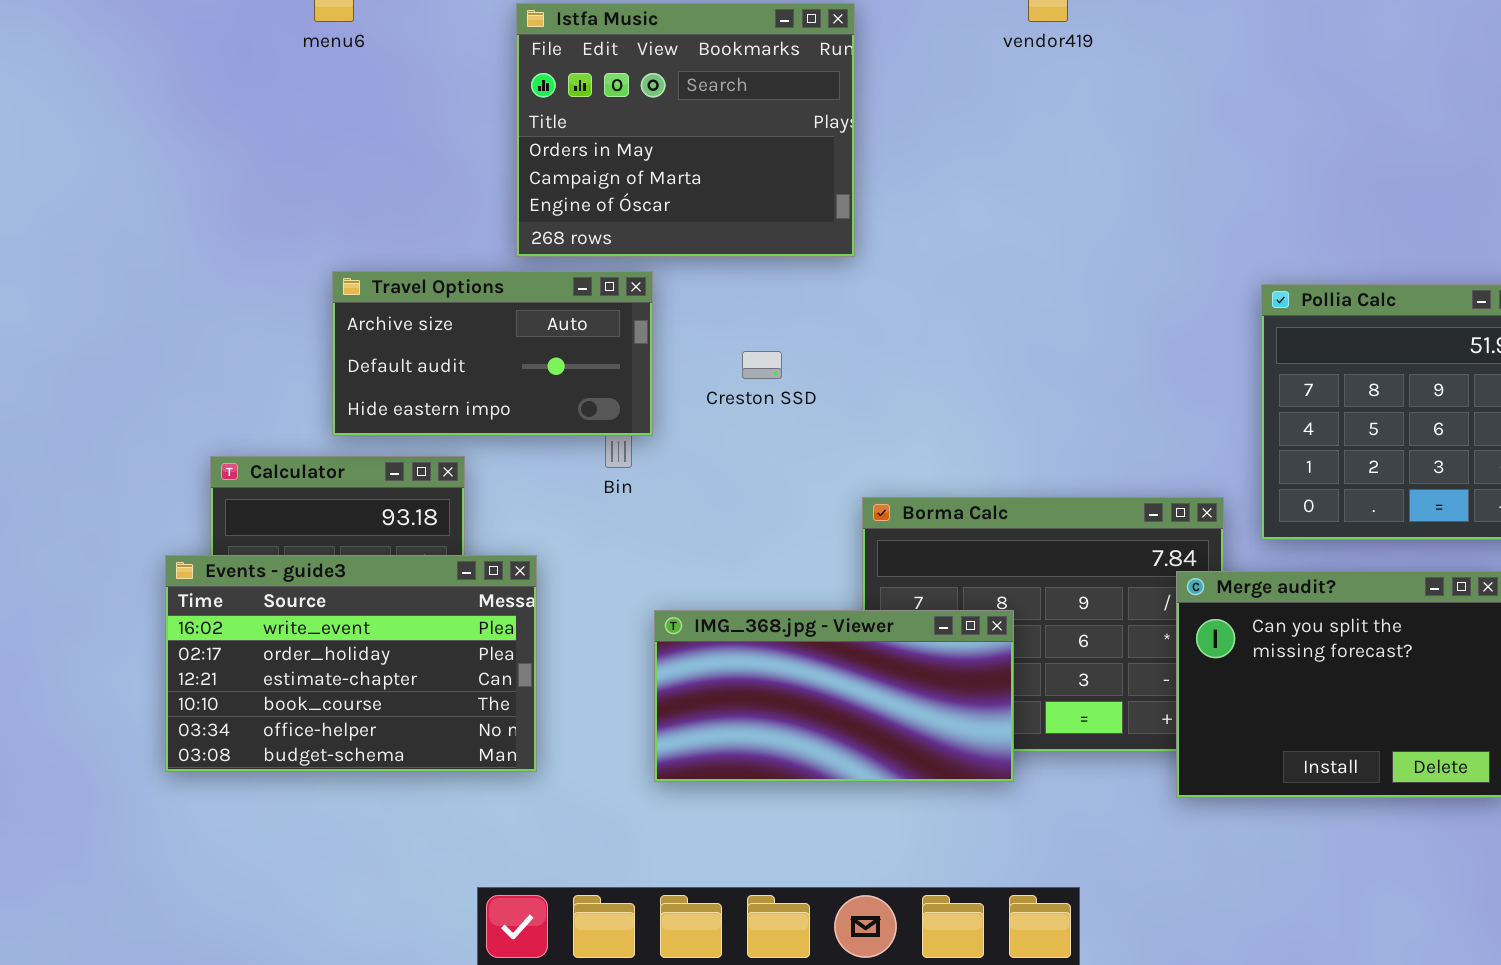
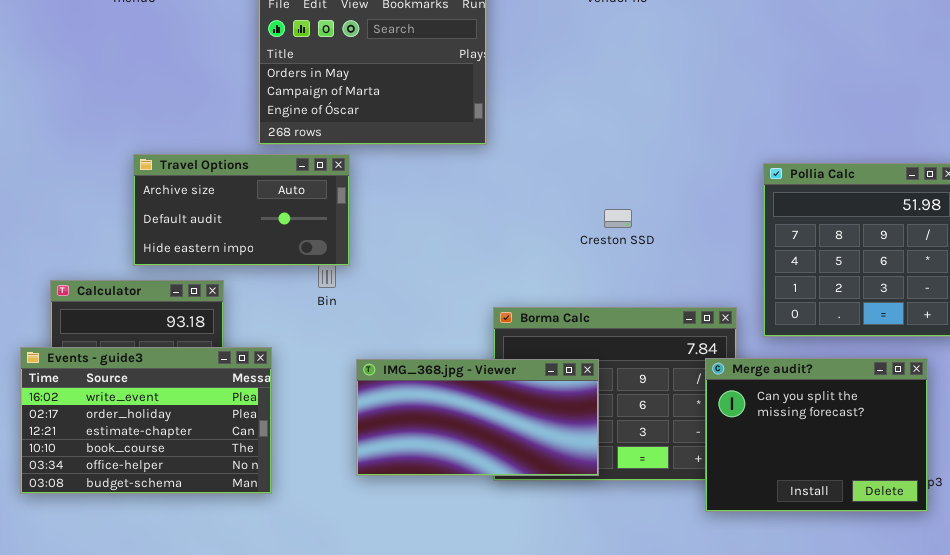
Creston SSD: [742,351,782,379] -> [604,209,632,228], moved
IMG_368.jpg - Viewer: [654,610,1014,782] -> [356,359,599,476], moved

